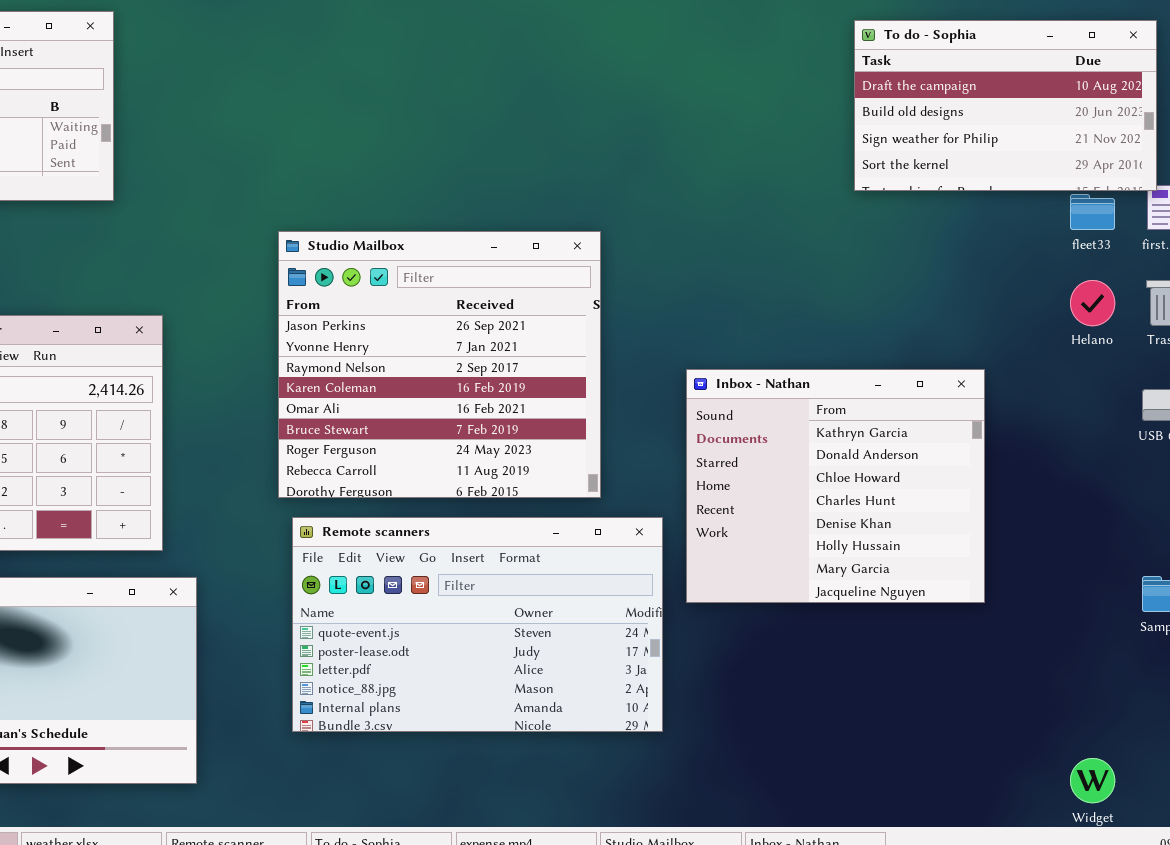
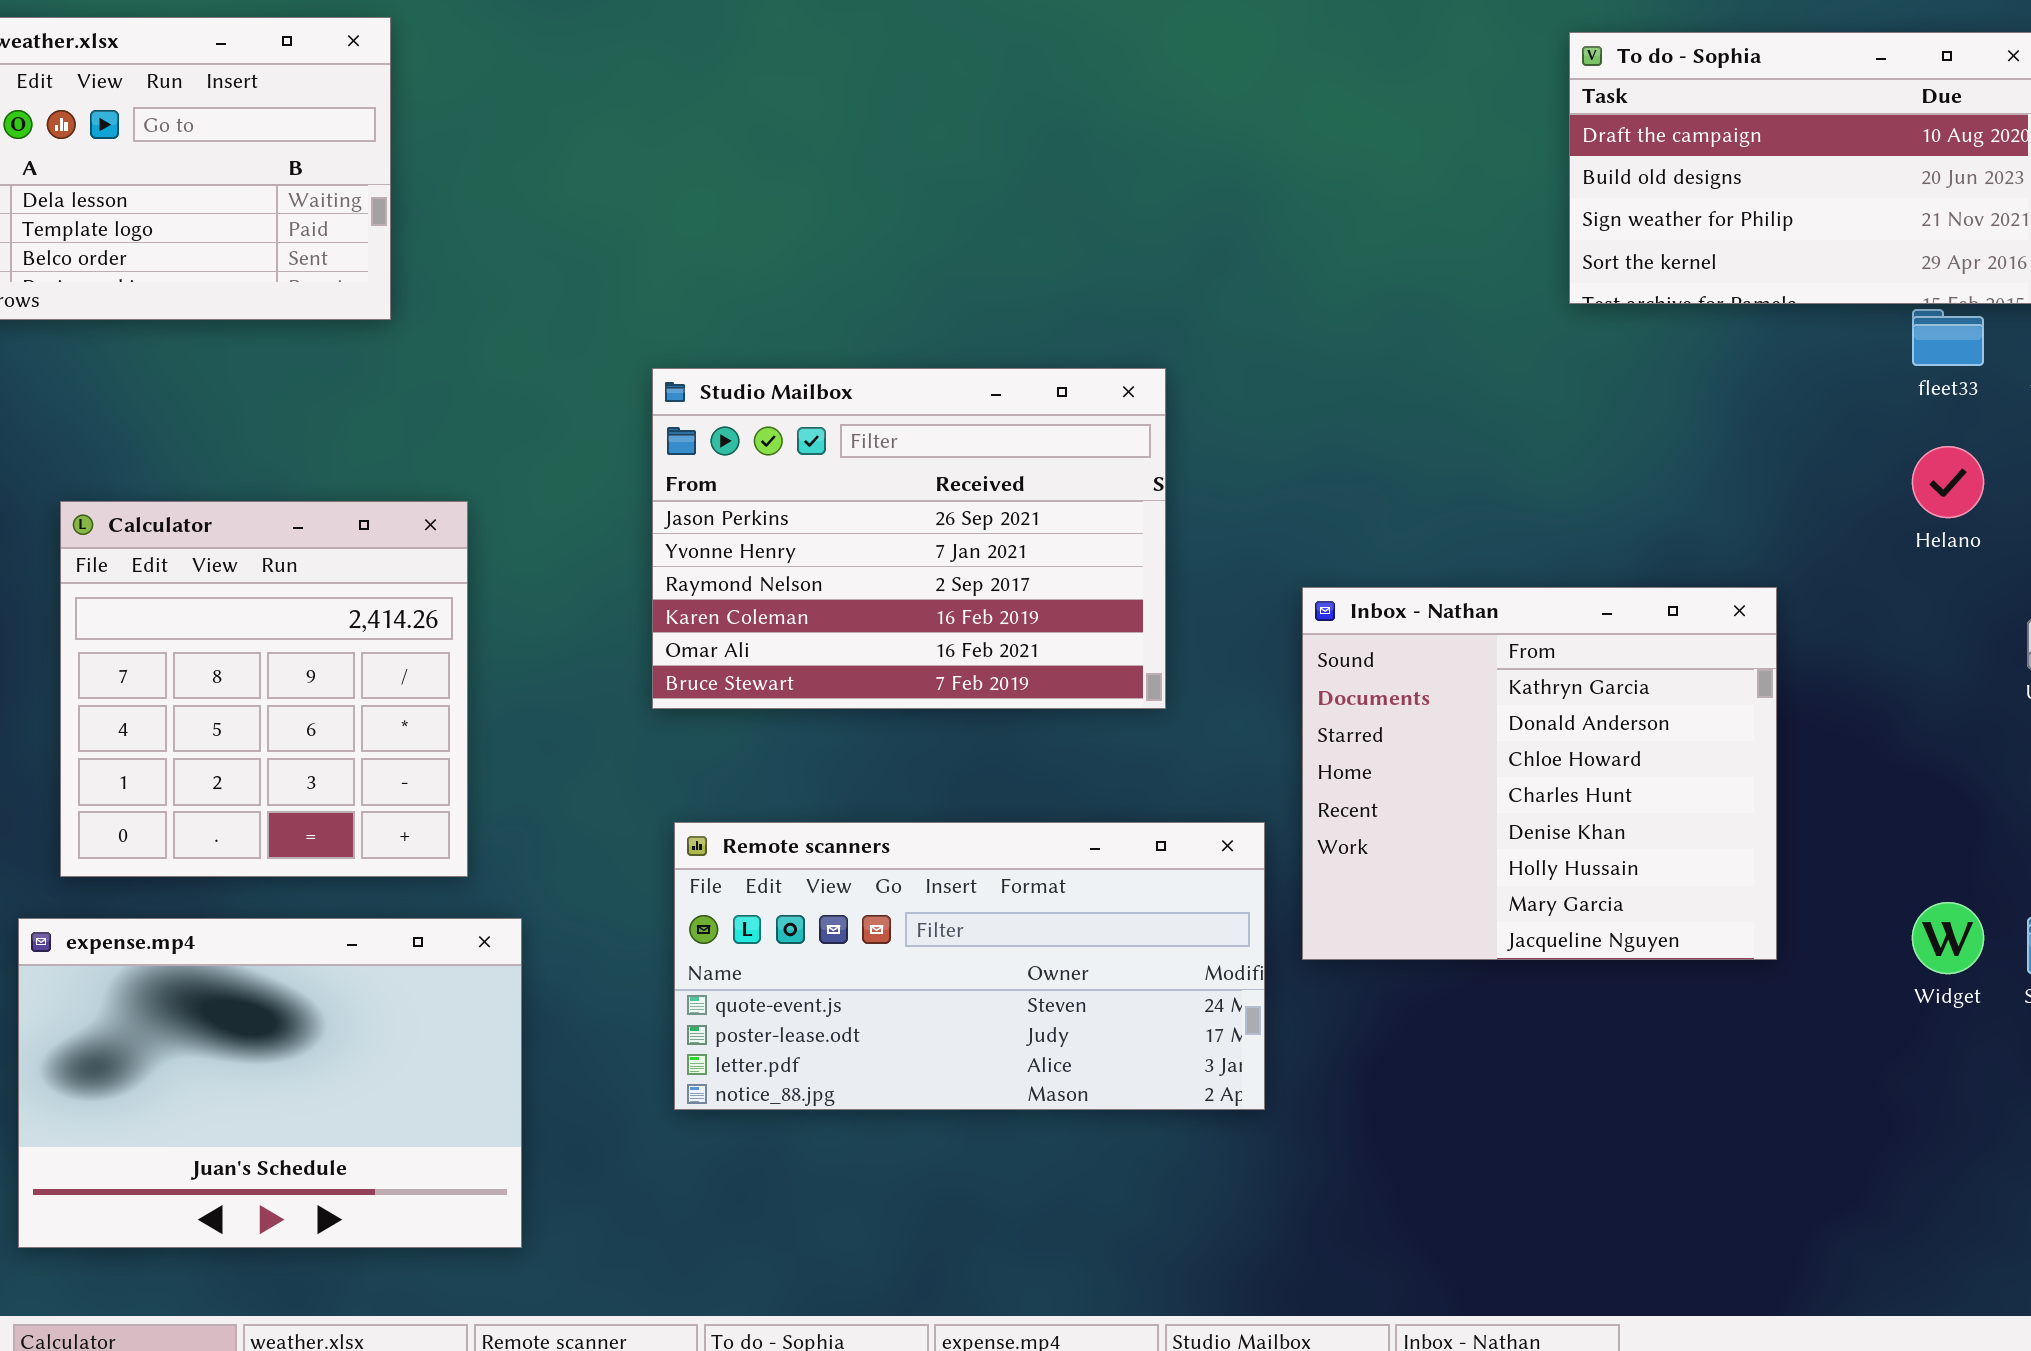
Studio Mailbox: [278,231,601,498] -> [652,368,1166,709], resized
Remote scanners: [292,517,663,732] -> [674,822,1265,1110], resized
Widget: [1070,758,1115,803] -> [1912,902,1984,974], moved

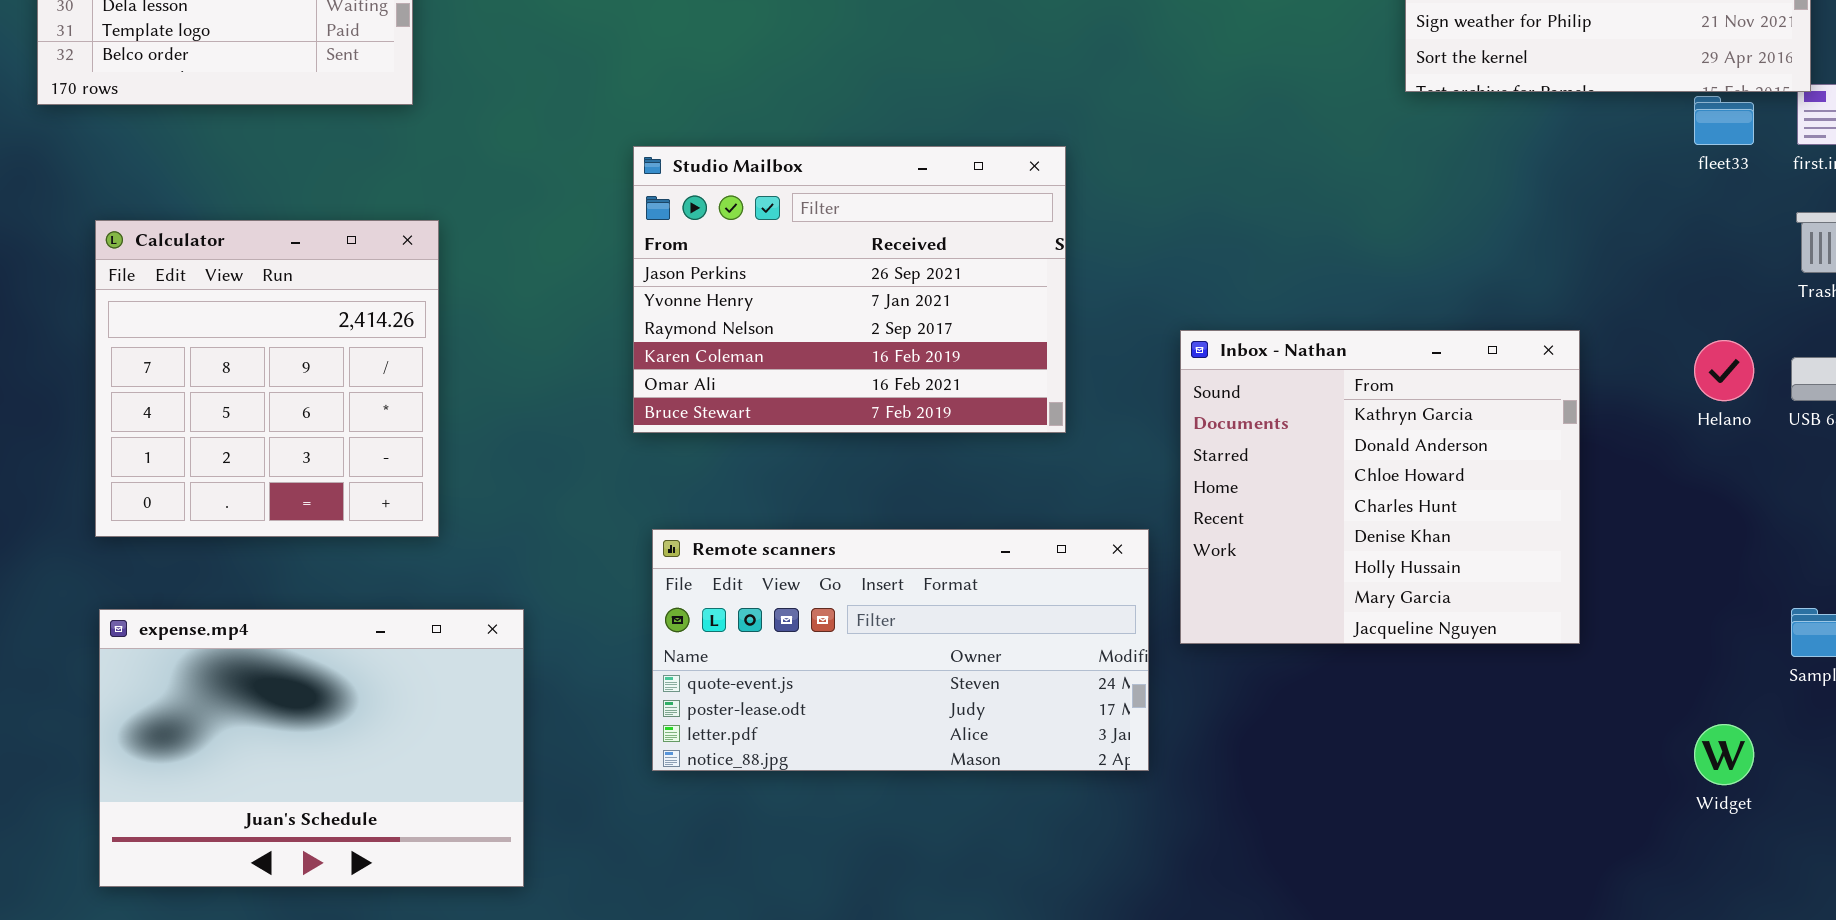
Helano: [1912,446,1984,518] -> [1694,340,1754,401], moved
Calculator: [60,501,468,877] -> [95,220,439,537], moved
Widget: [1912,902,1984,974] -> [1694,724,1754,785], moved

